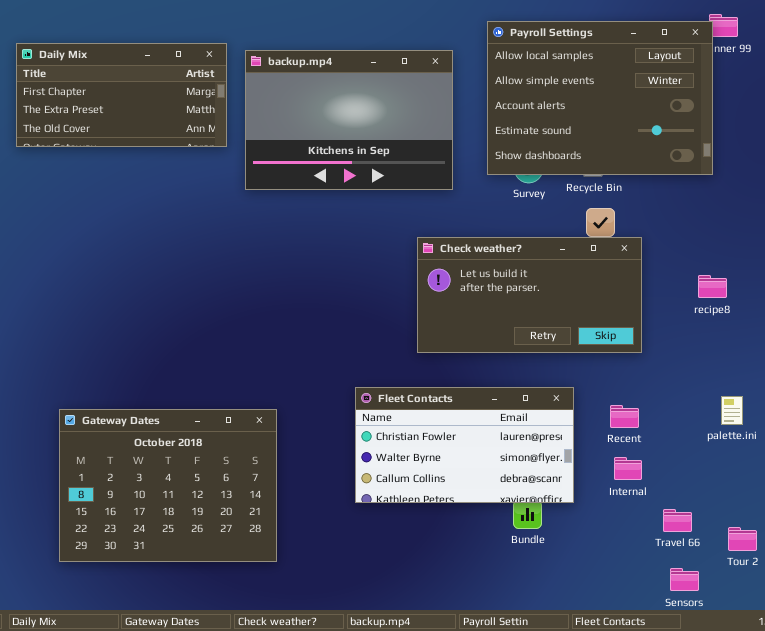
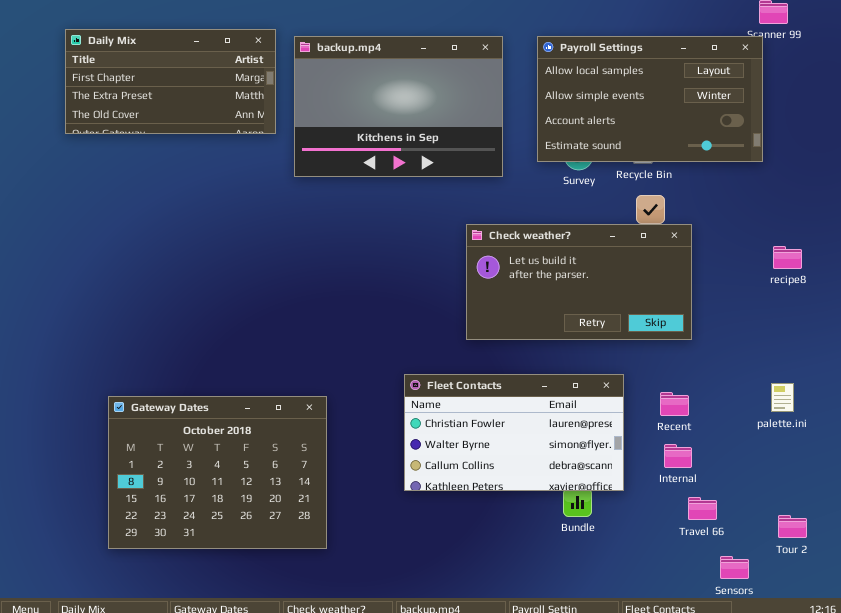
Payroll Settings: [487,21,713,175] -> [537,36,763,162], resized
recipe8: [698,275,727,298] -> [773,246,802,269], moved
Travel 66: [663,509,692,532] -> [688,497,717,520], moved

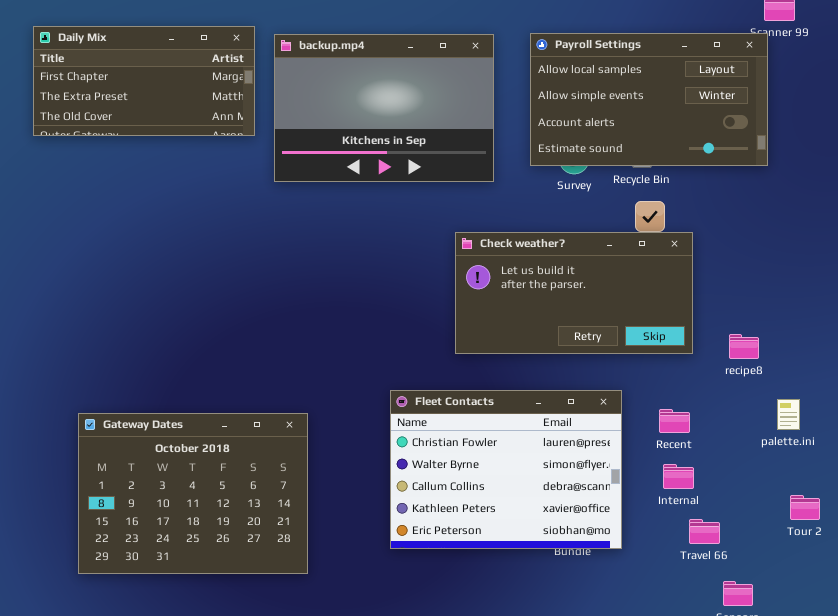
recipe8: [773,246,802,269] -> [729,334,759,359], moved
Fleet Contacts: [404,374,624,491] -> [390,390,622,549], resized
Tour 2: [778,515,807,538] -> [790,495,820,520], moved

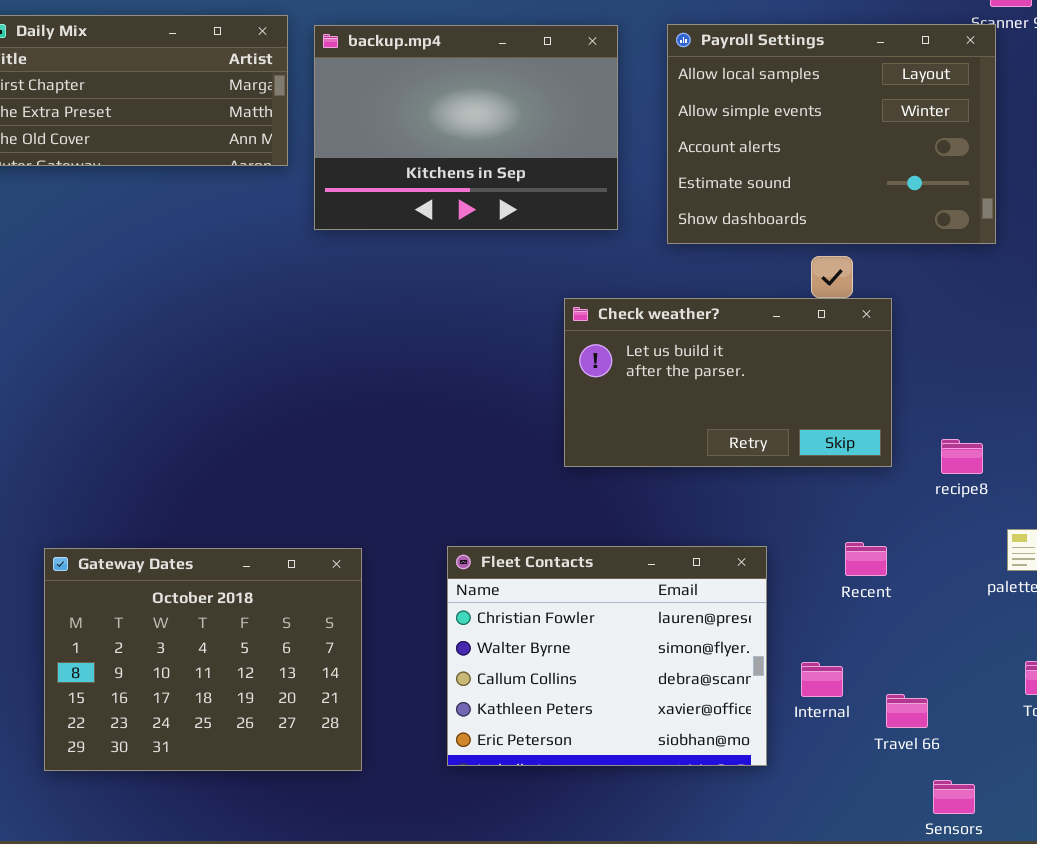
Payroll Settings: [530,33,768,166] -> [667,24,996,244], resized
Fleet Contacts: [390,390,622,549] -> [447,546,767,766], moved
Internal: [663,464,694,489] -> [801,662,843,697], moved

